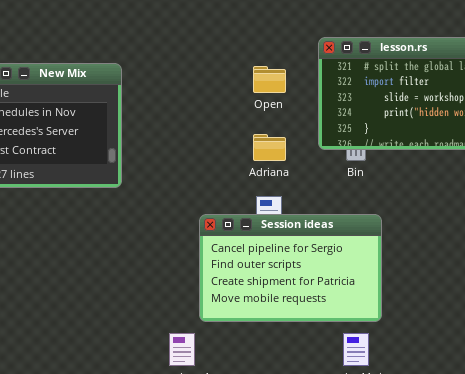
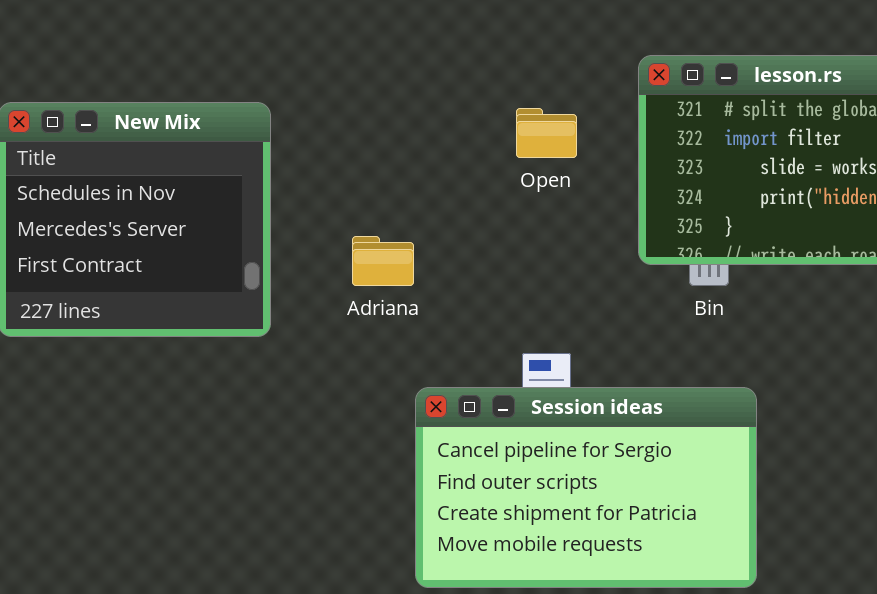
Adriana: [253,134,286,161] -> [352,236,414,286], moved

